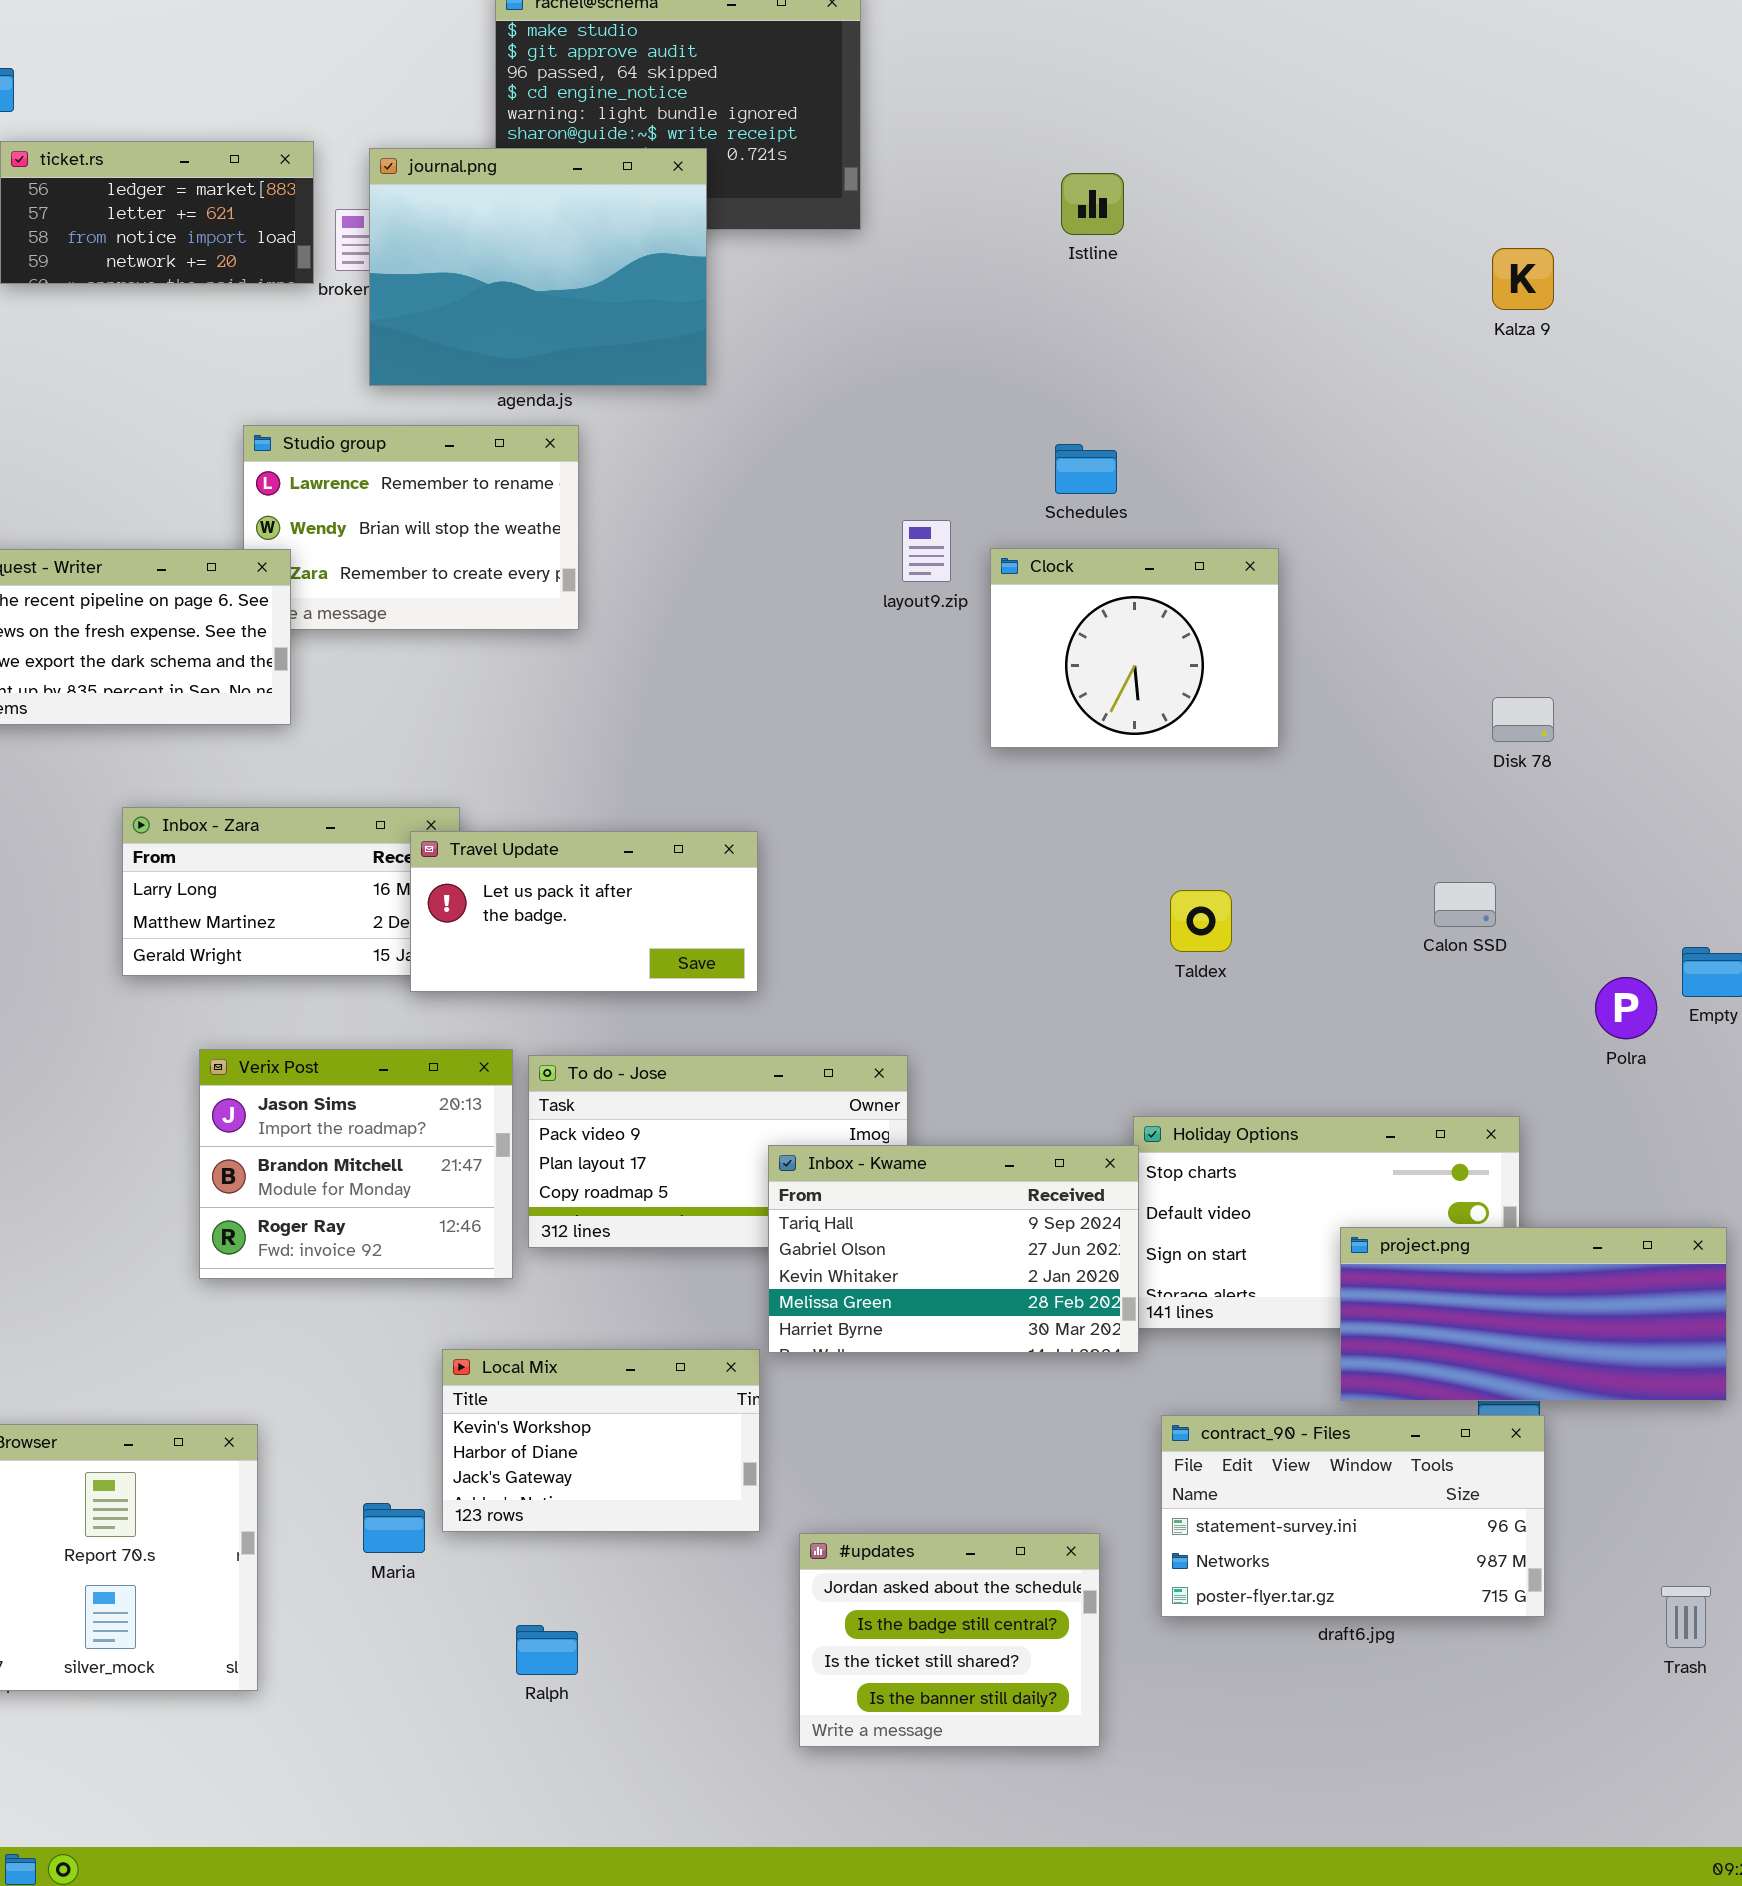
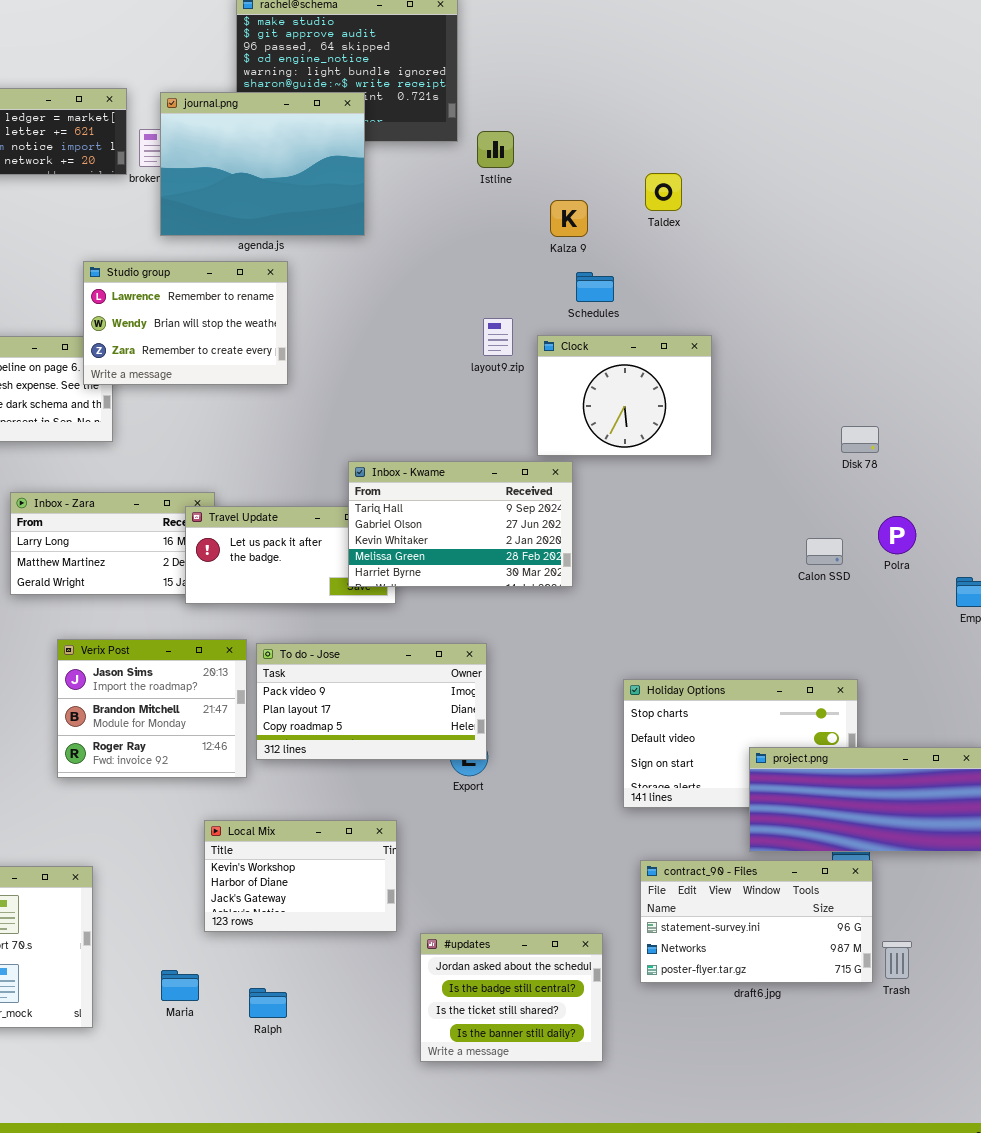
Istline: [1061,173,1124,235] -> [477,131,514,168], moved
Kalza 9: [1492,248,1554,310] -> [550,200,588,237], moved
Studio group: [243,425,579,630] -> [83,261,288,385], raised
Taldex: [1170,890,1232,952] -> [645,173,682,211], moved
Polra: [1595,977,1657,1039] -> [878,516,916,554], moved
Inbox - Kwame: [768,1145,1139,1353] -> [348,461,573,587], moved
Maria: [363,1503,425,1553] -> [161,970,199,1001], moved
Trash: [1661,1586,1711,1648] -> [882,941,912,979], moved

